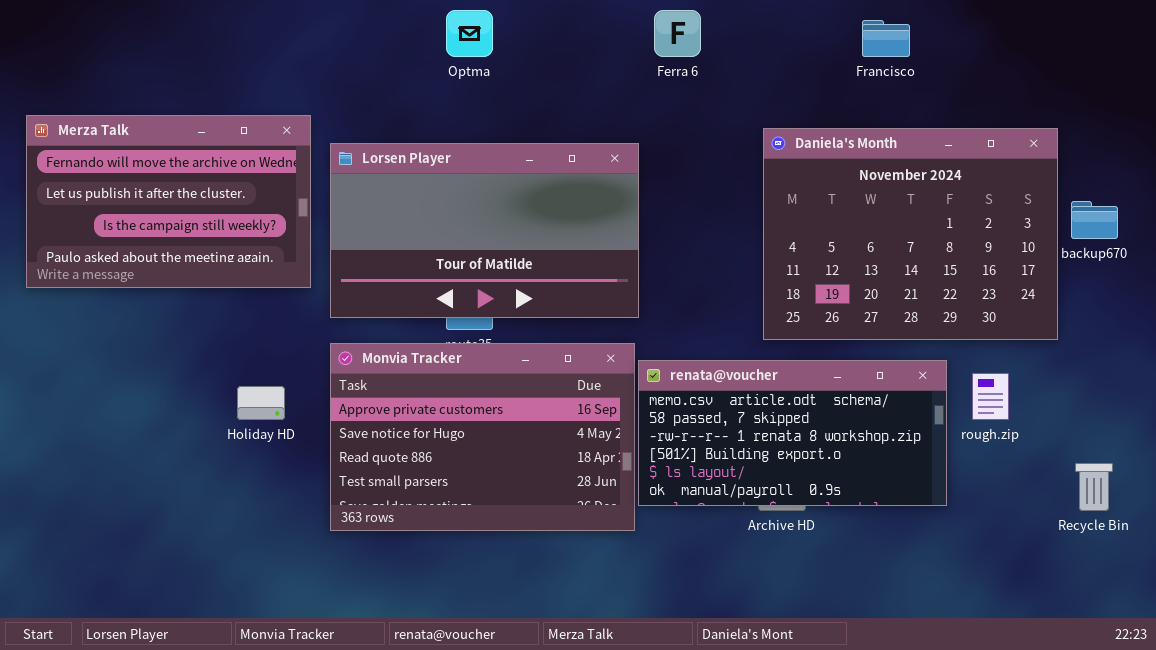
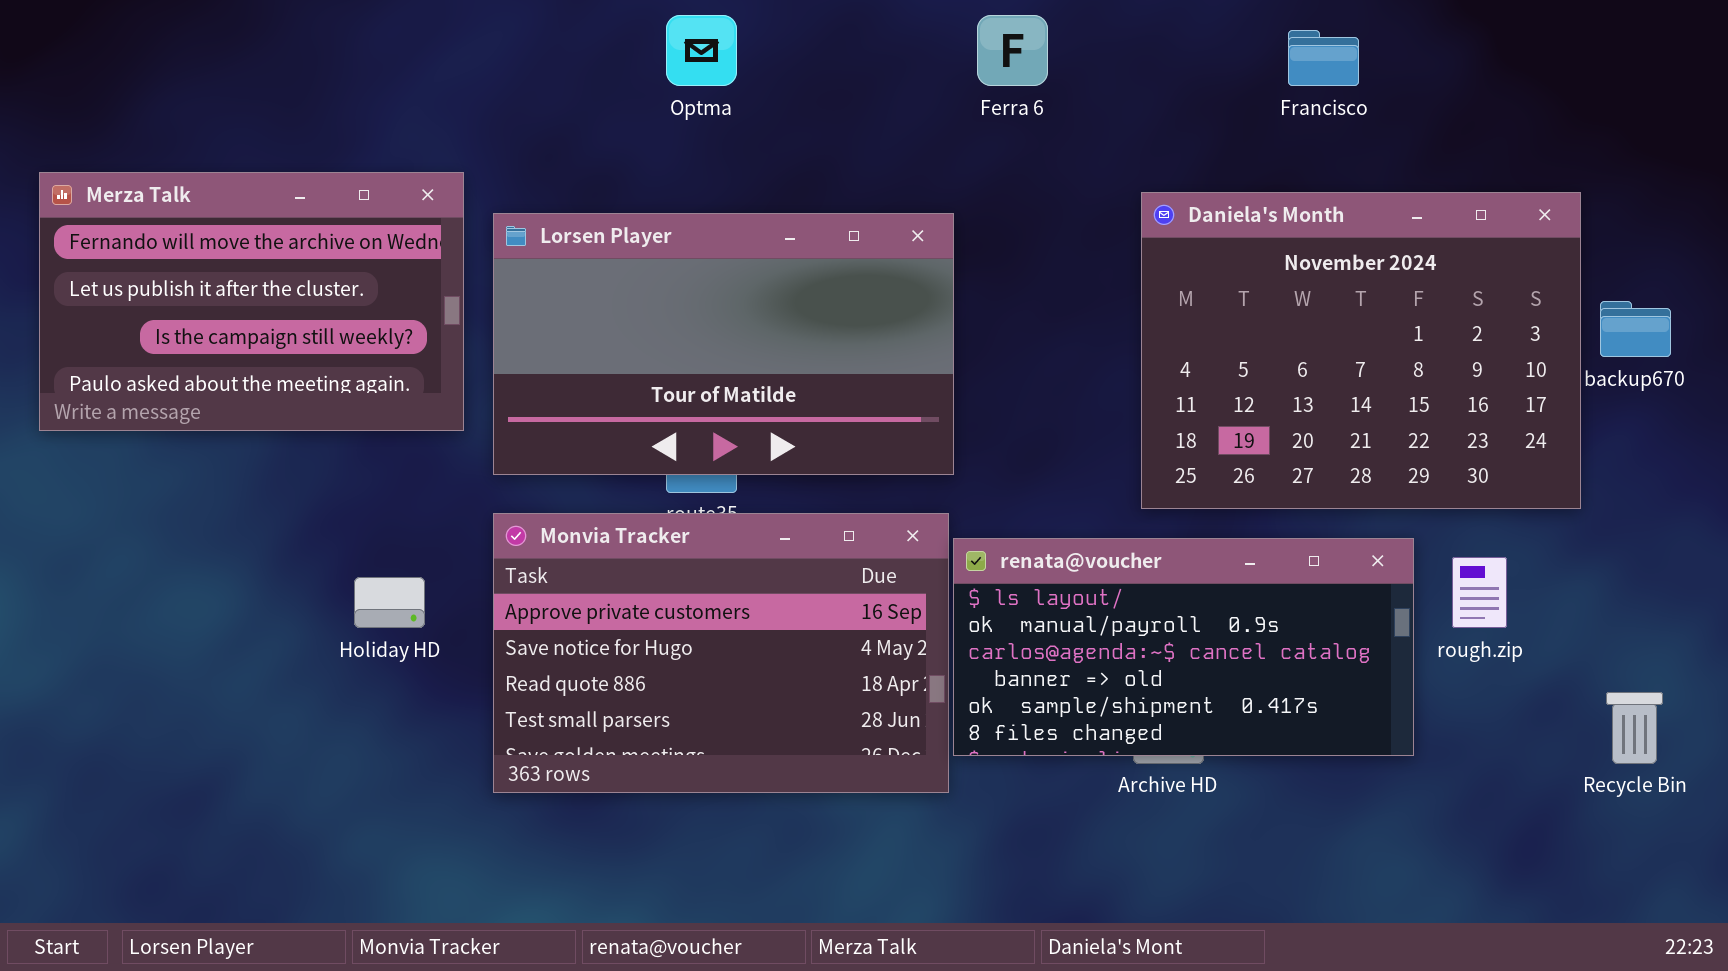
renata@voucher: [638,360,947,506] -> [953,538,1414,756], scrolled down 4 rows

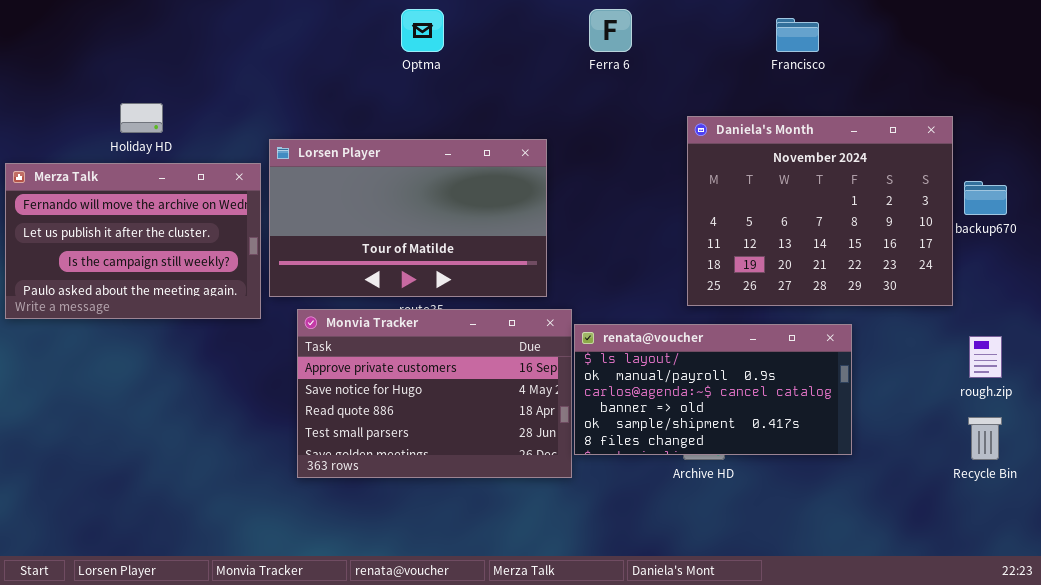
Merza Talk: [39,172,464,431] -> [5,163,261,319], moved
Lorsen Player: [493,213,954,475] -> [269,139,547,297], moved
rough.zip: [1452,557,1507,628] -> [969,336,1002,378], moved
Holiday HD: [354,577,425,628] -> [120,103,163,133], moved

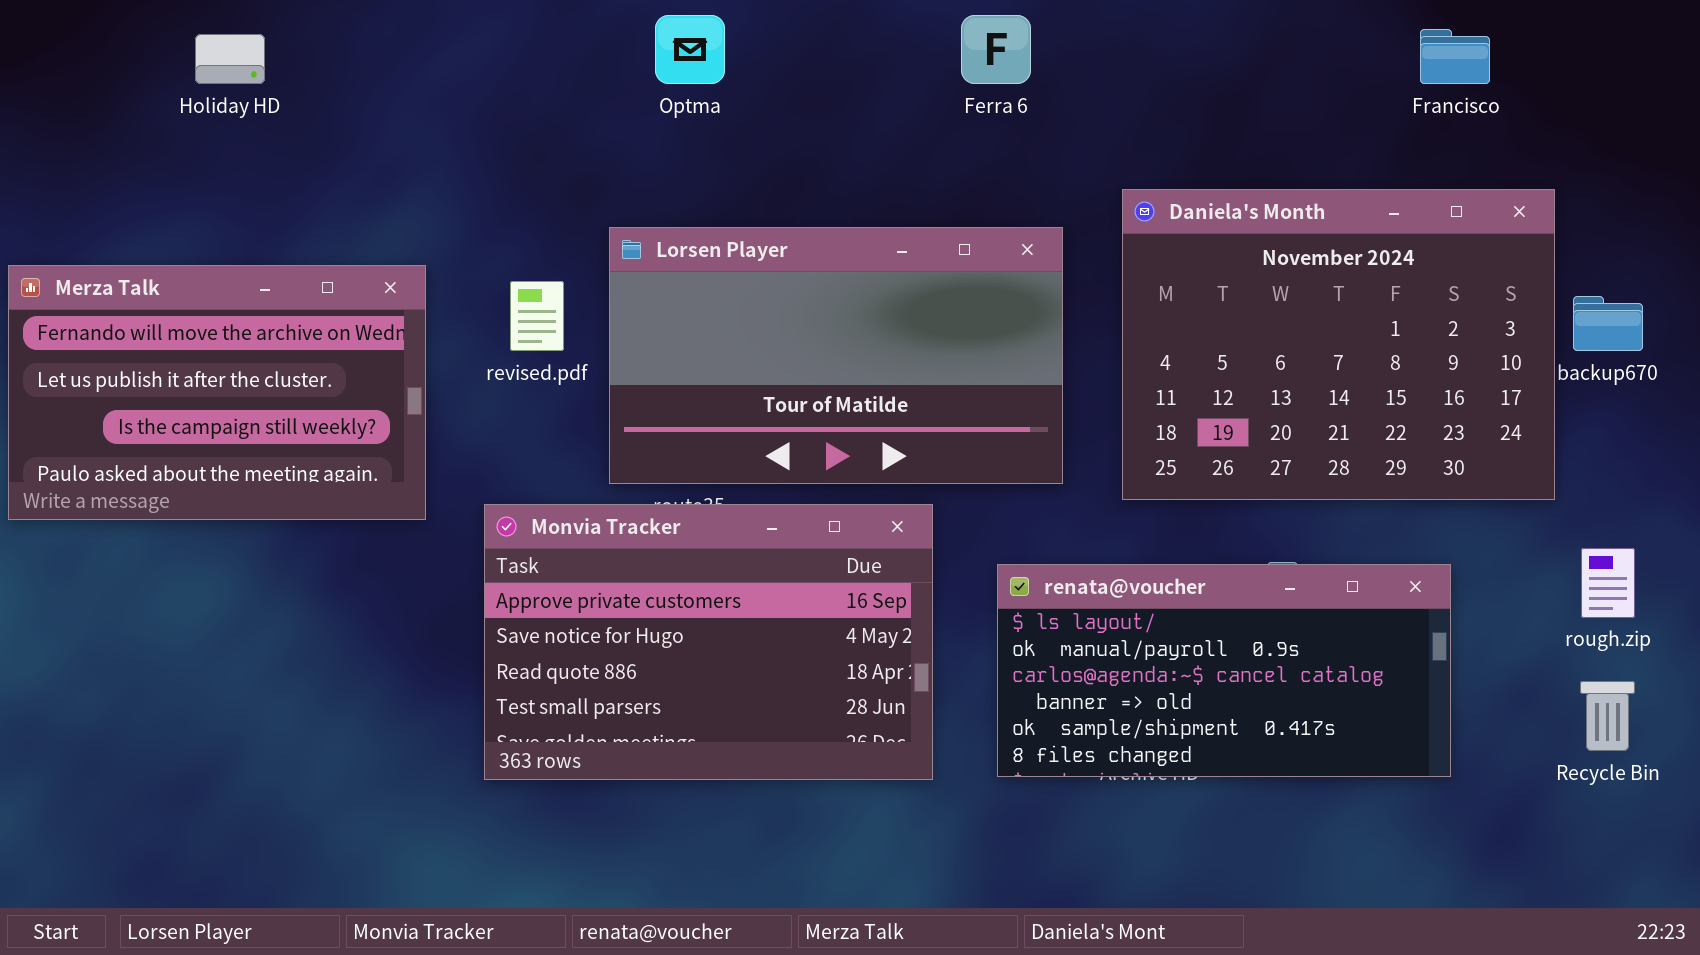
Francisco: [776,18,819,52] -> [1420,29,1490,84], moved
Holiday HD: [120,103,163,133] -> [195,34,265,84], moved
Lorsen Player: [269,139,547,297] -> [609,227,1063,484], moved
renata@voucher: [574,324,852,455] -> [997,564,1451,777], moved

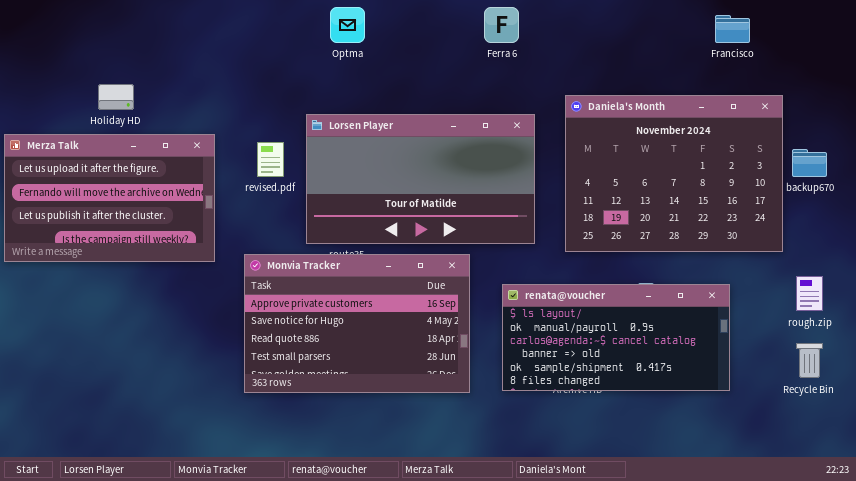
Holiday HD: [195,34,265,84] -> [98,84,134,110], moved
Merza Talk: [8,265,426,520] -> [4,134,215,262], scrolled up 1 row

